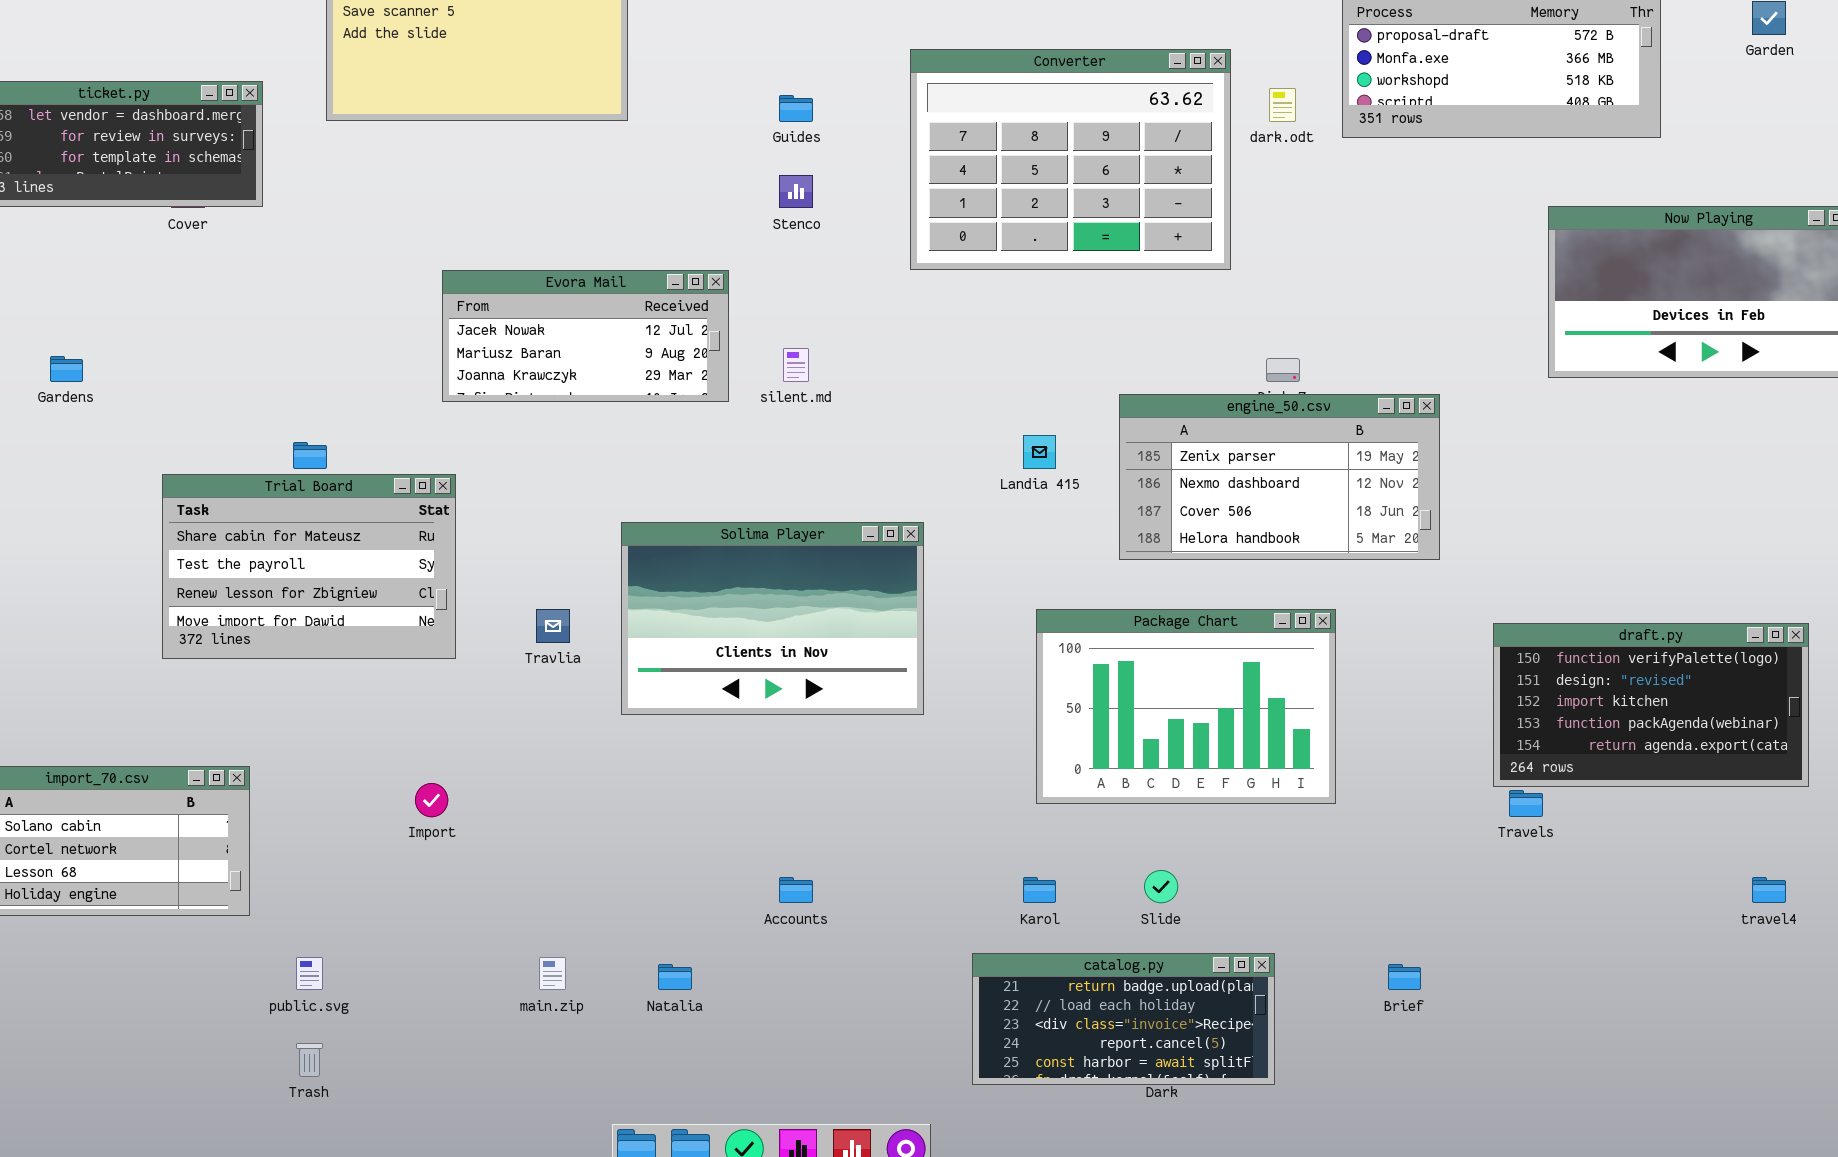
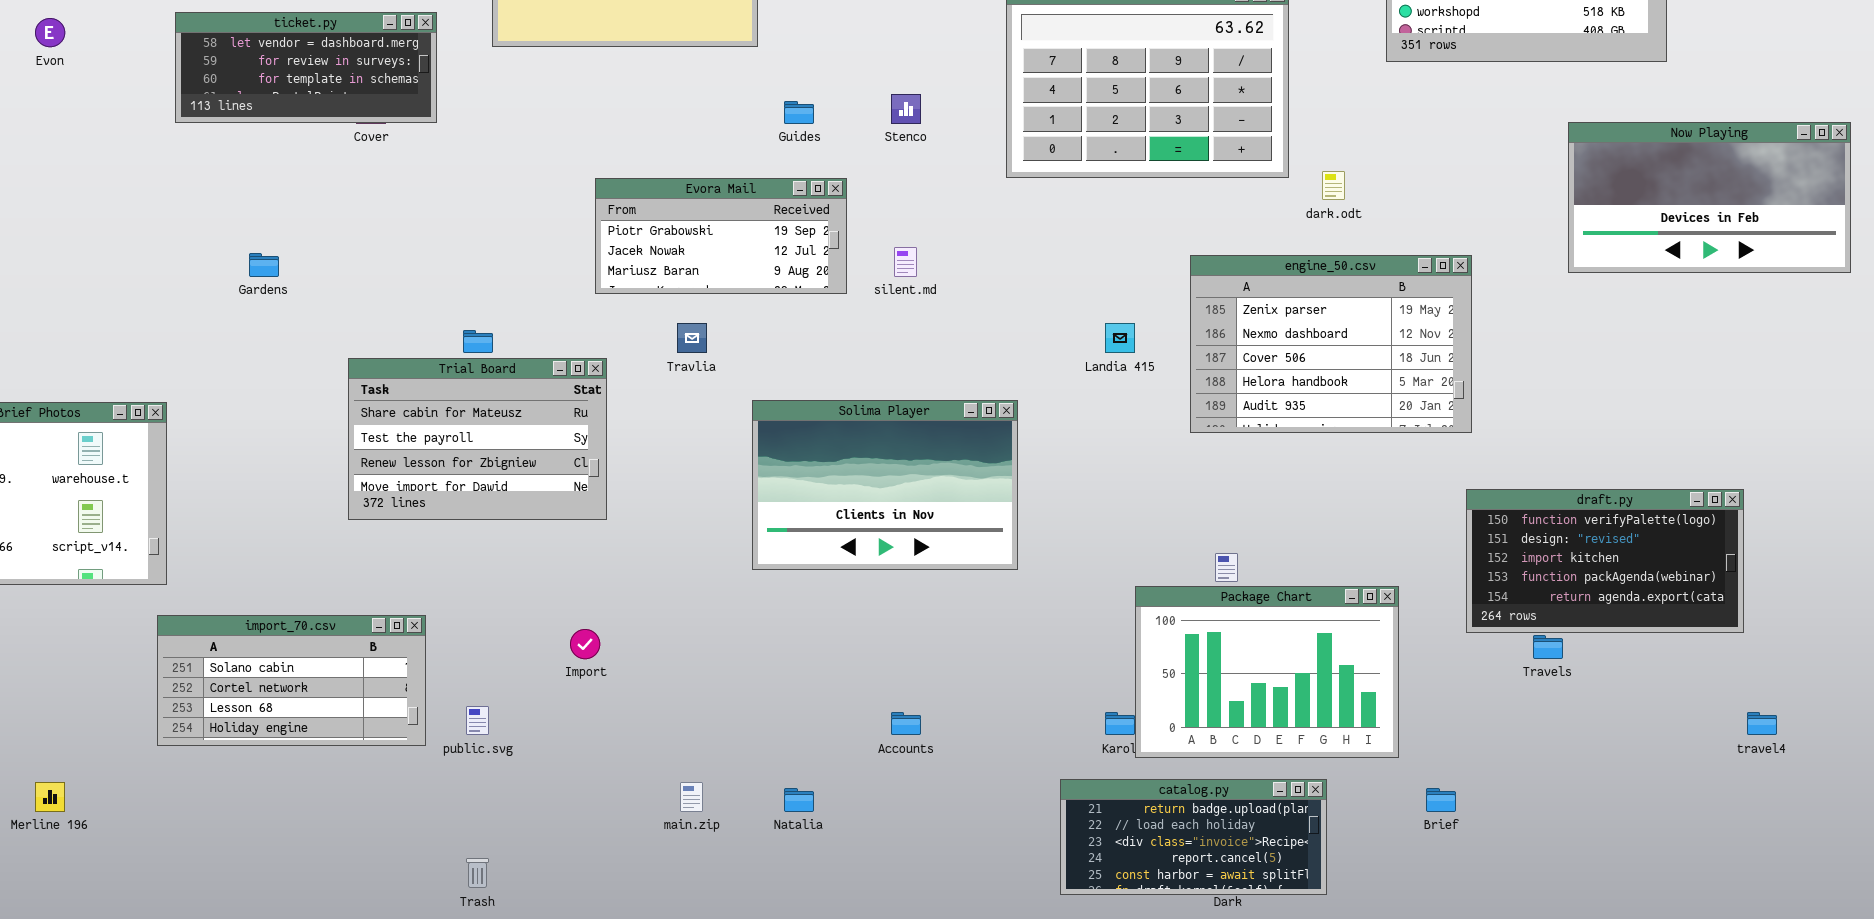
dark.odt: [1269,88,1296,122] -> [1322,171,1345,200], moved
Guides: [779,95,813,122] -> [784,101,814,124], moved
Evora Mail: [442,270,729,402] -> [595,178,847,294], scrolled up 1 row
engine_50.csv: [1119,394,1440,560] -> [1190,255,1472,433], resized
Travlia: [536,609,570,643] -> [677,323,707,353], moved
Package Chart: [1036,609,1336,804] -> [1135,586,1399,758], moved
draft.py: [1493,623,1809,787] -> [1466,489,1744,633], moved
public.svg: [296,957,323,990] -> [466,706,489,735], moved

